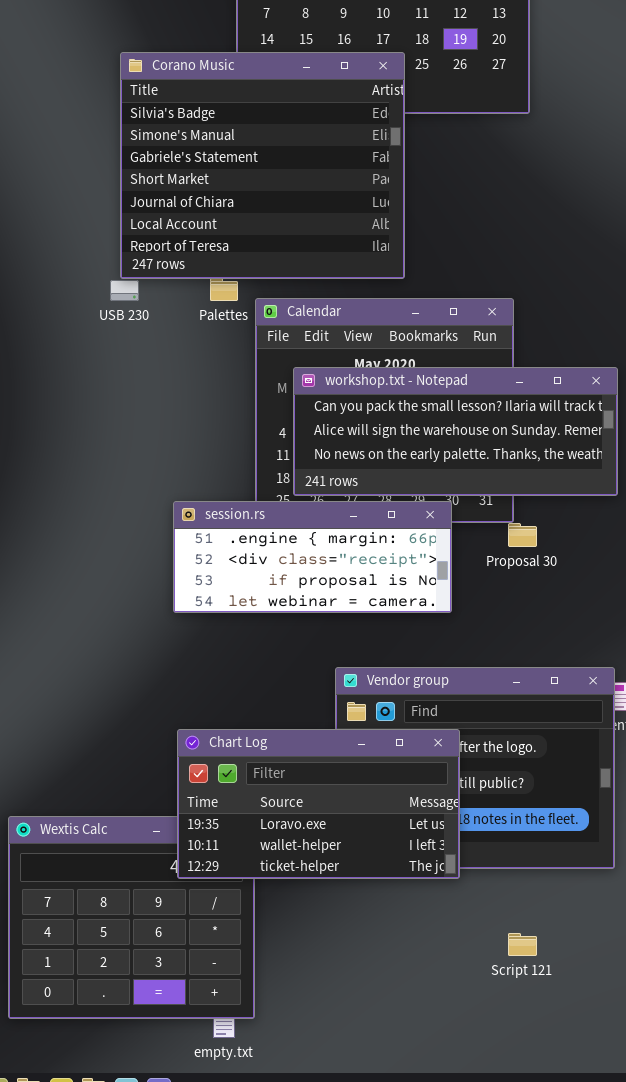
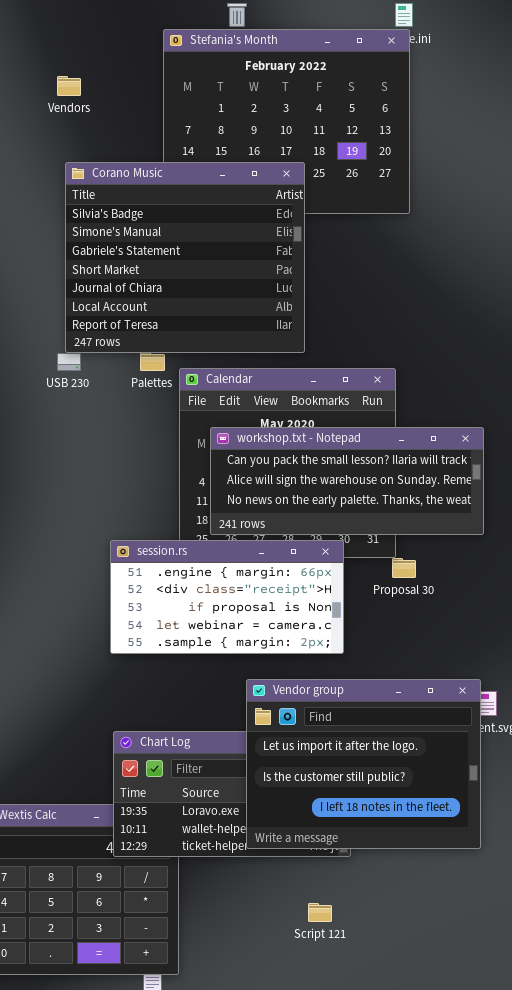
session.rs: [173,501,452,613] -> [110,540,344,654], resized
Vendor group: [335,667,615,869] -> [246,679,481,849], raised
Script 121: [508,933,537,956] -> [308,903,332,922], moved

